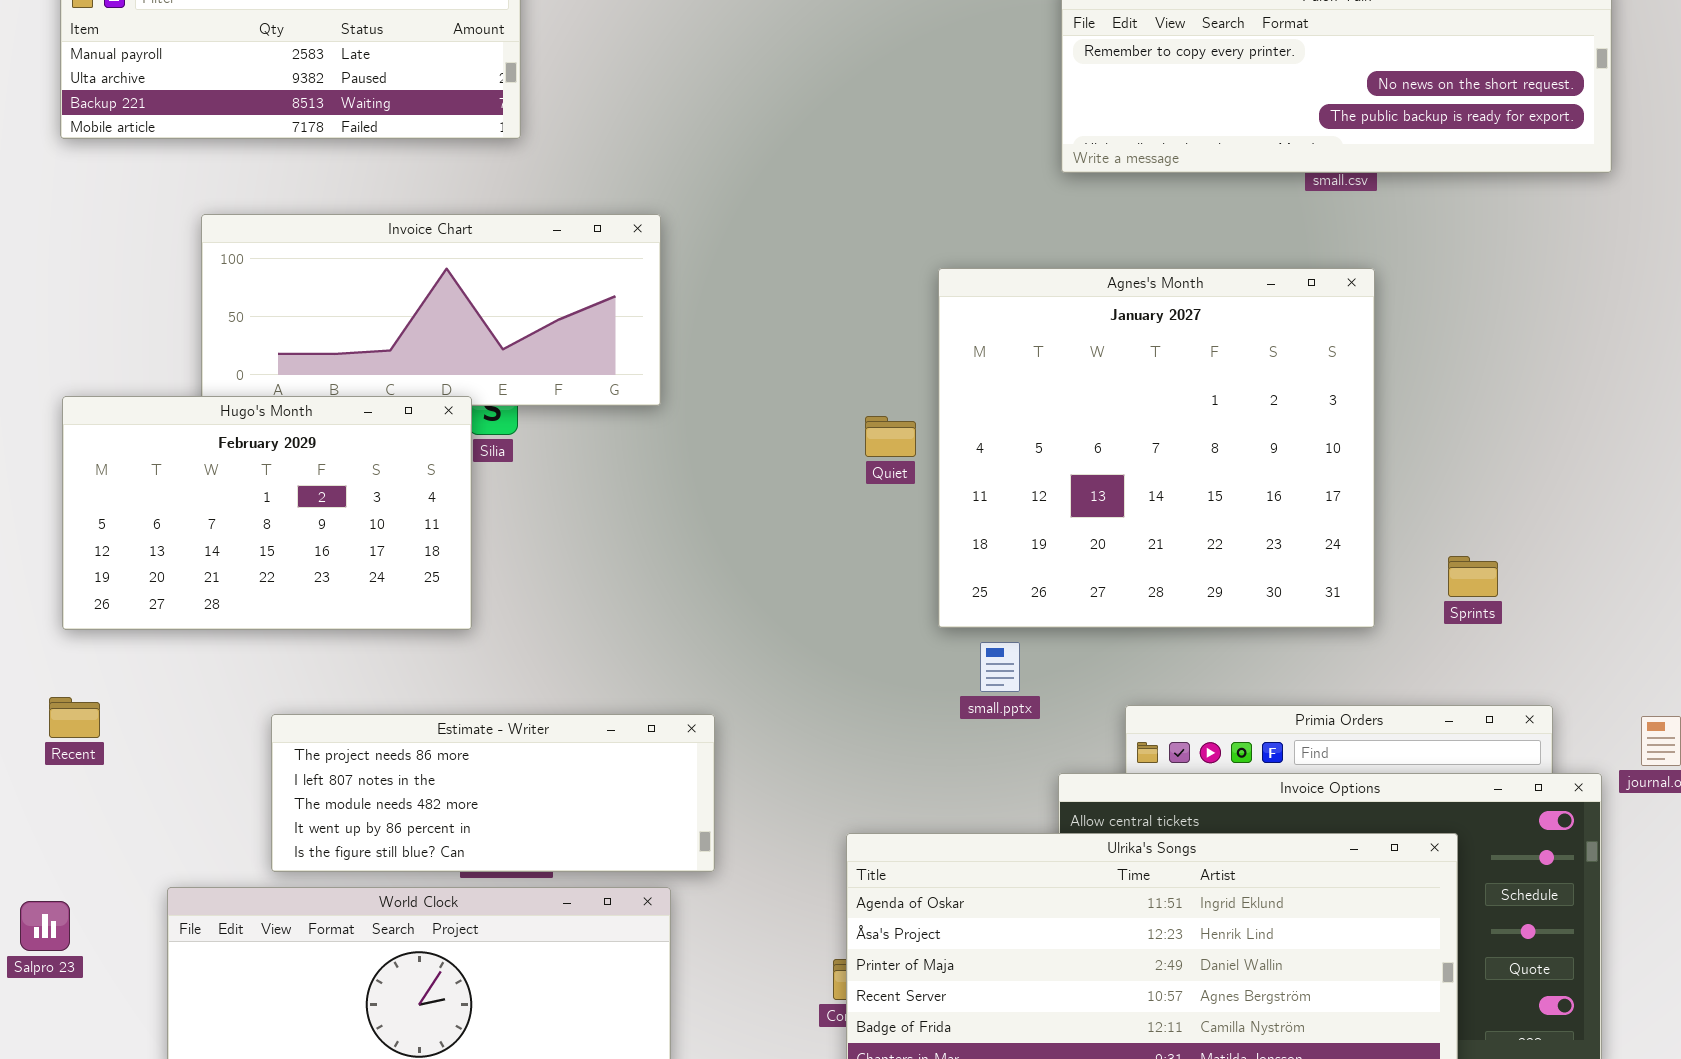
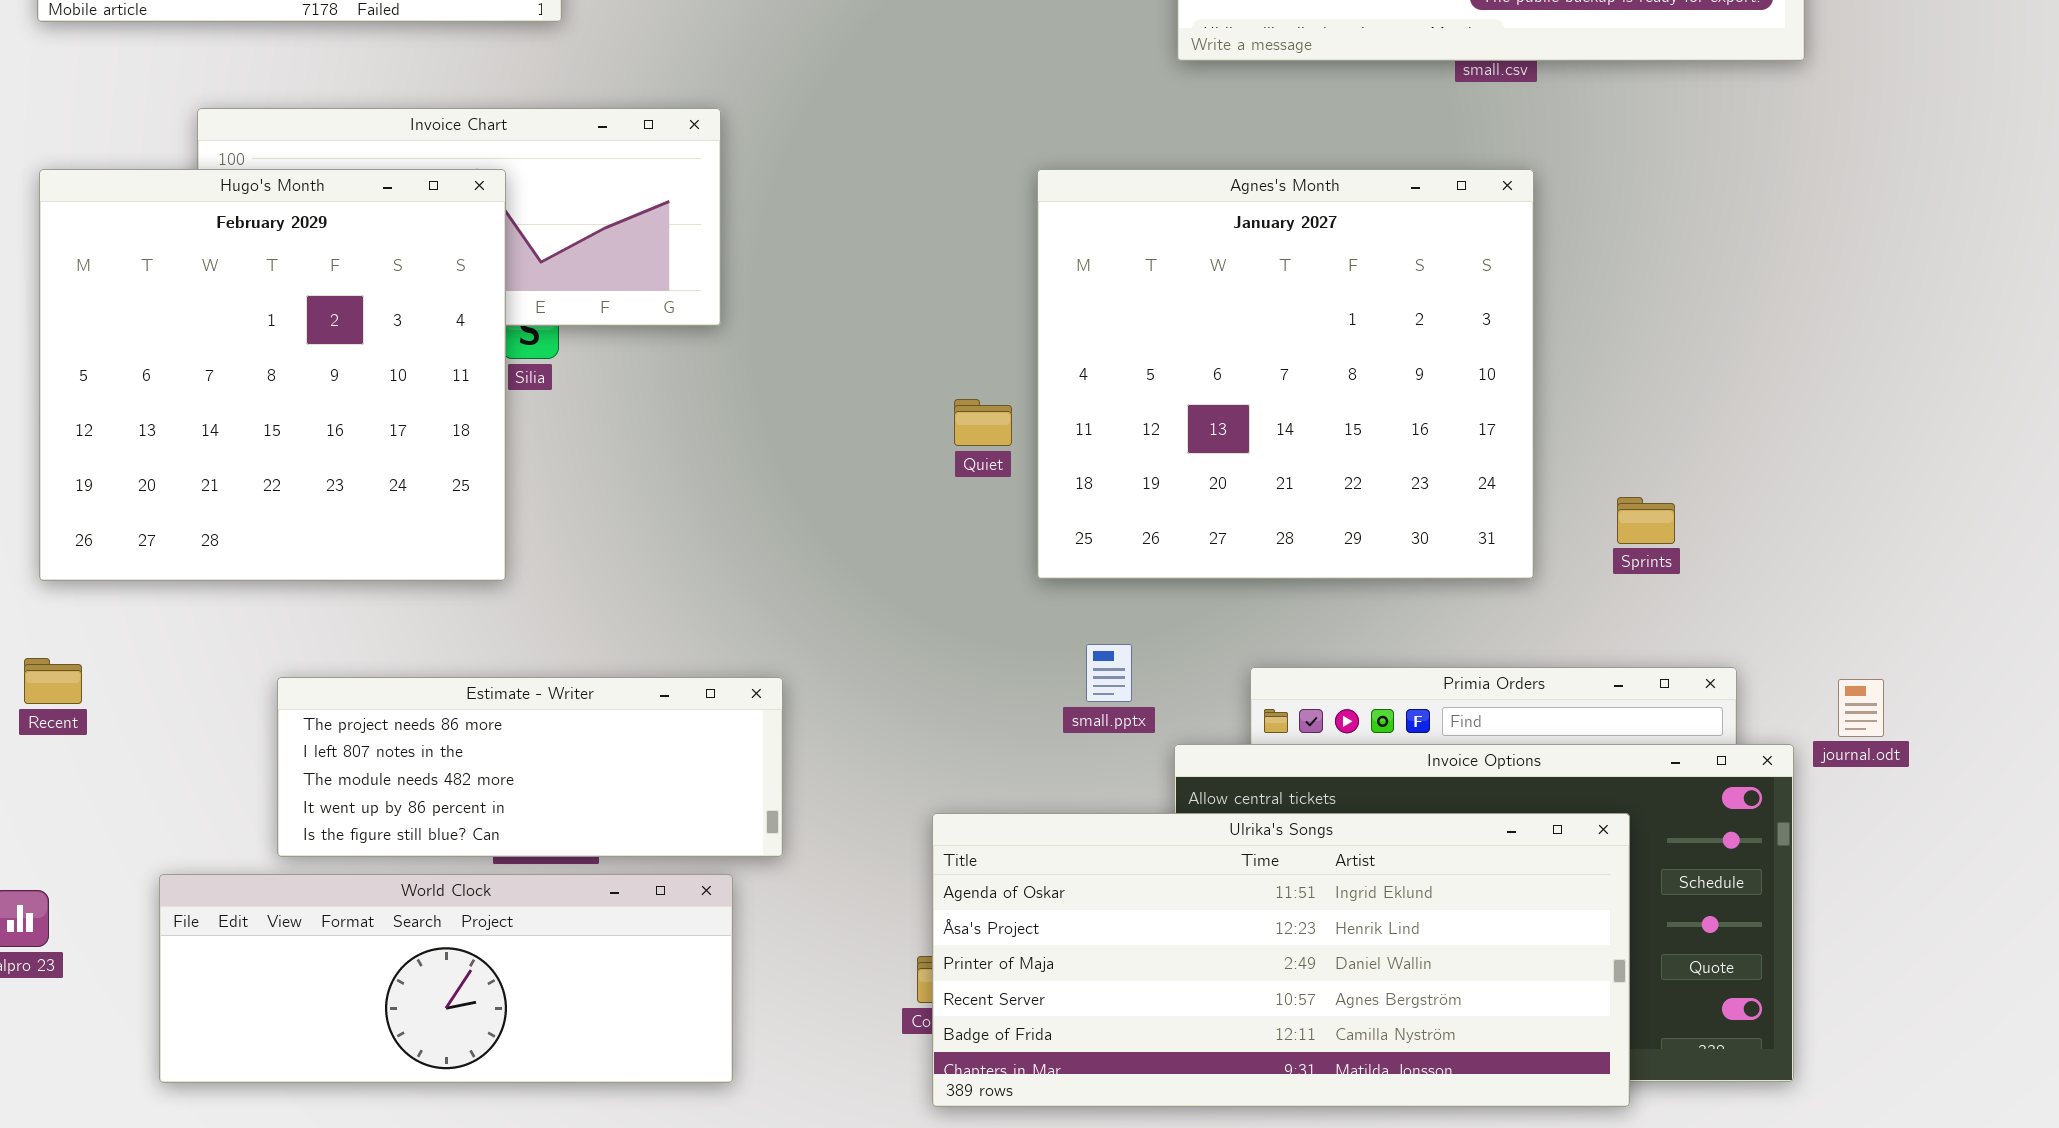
Hugo's Month: [62,396,472,630] -> [39,169,506,581], resized
Quiet: [865,416,916,457] -> [954,399,1012,446], moved
small.pptx: [980,642,1020,692] -> [1086,644,1132,702], moved

